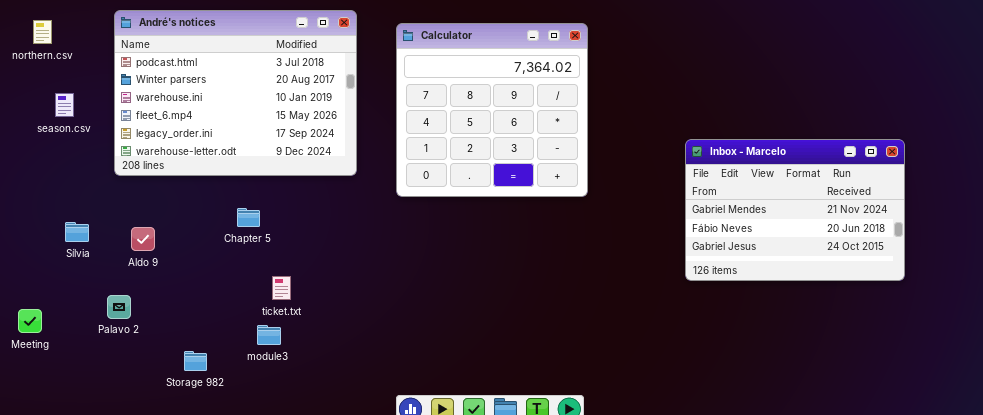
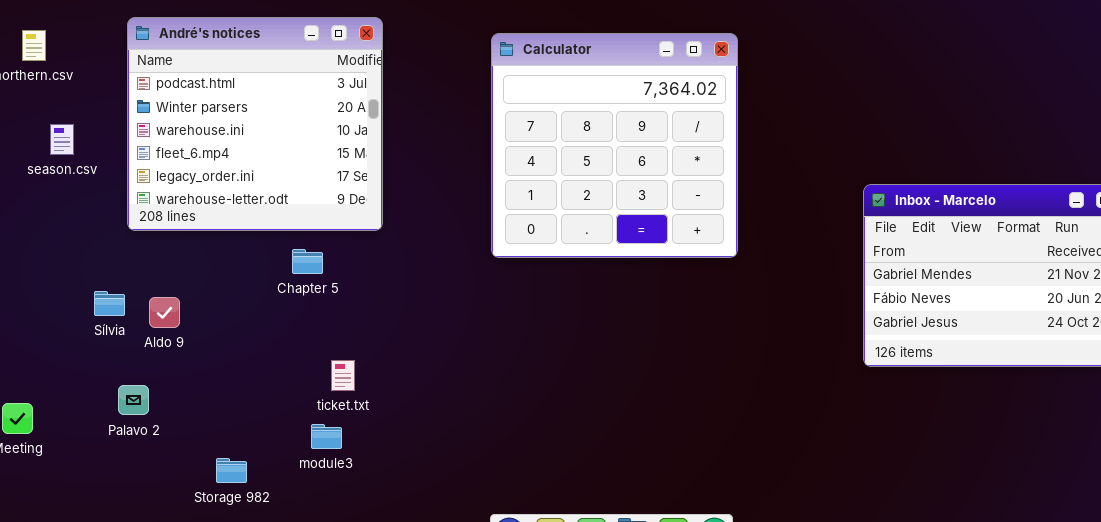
André's notices: [114,10,357,176] -> [127,17,383,231], resized
Chapter 5: [237,208,260,227] -> [292,249,323,274], moved
Sílvia: [65,222,89,242] -> [94,291,125,316], moved

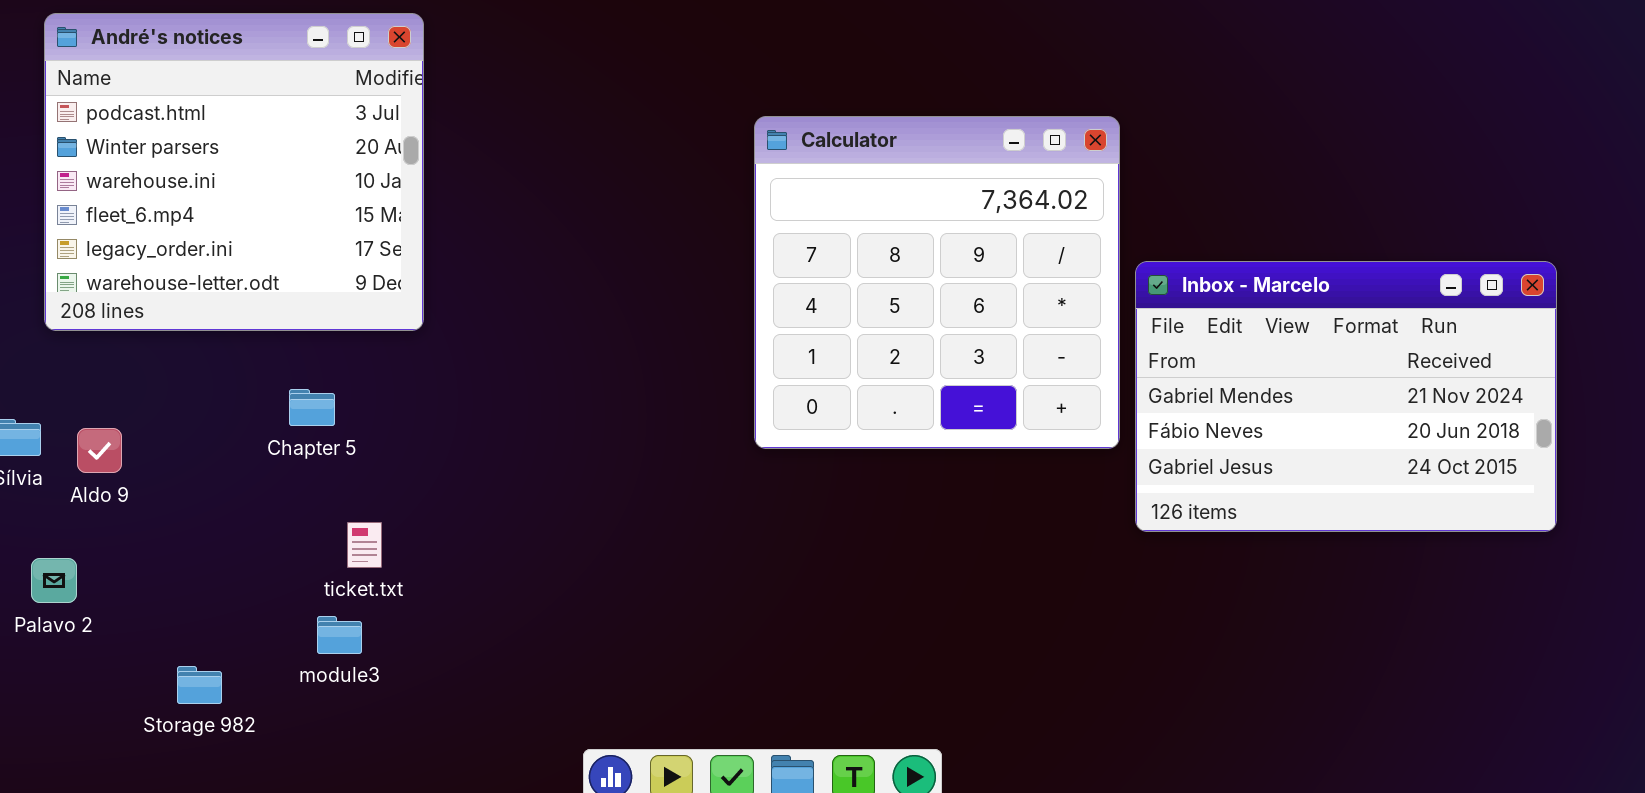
Calculator: [491,33,738,258] -> [754,116,1120,449], moved
Chapter 5: [292,249,323,274] -> [289,389,335,426], moved

